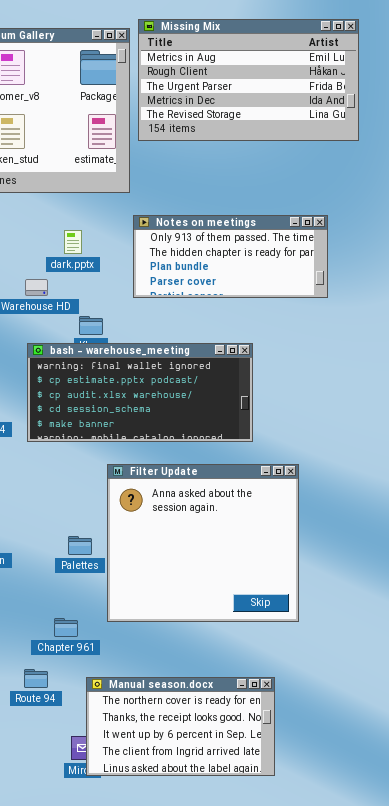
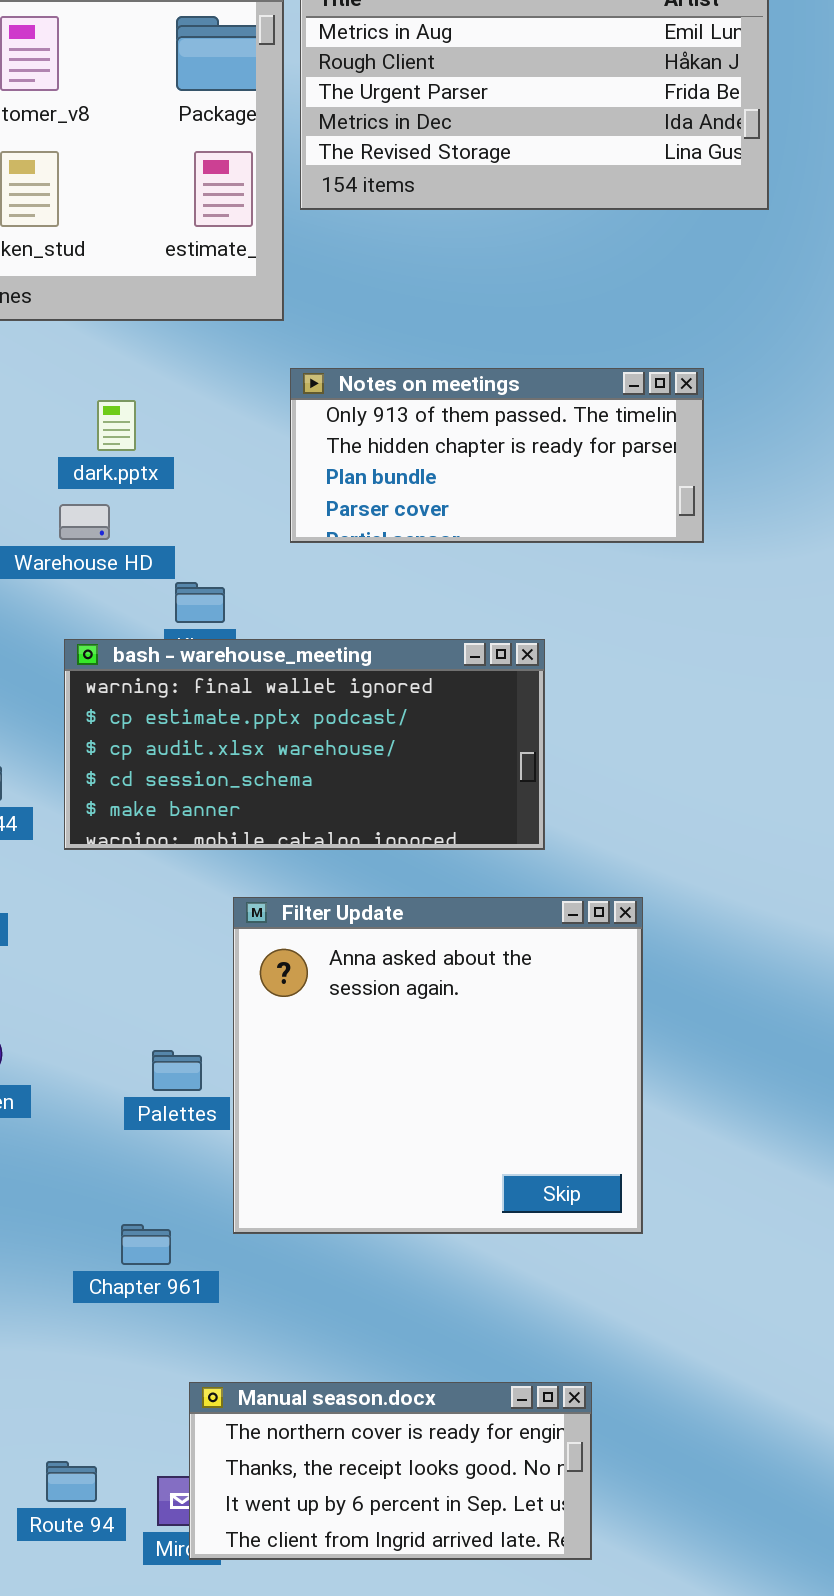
dark.pptx: [64,230,82,254] -> [97,400,136,451], moved
Route 94: [24,669,48,688] -> [46,1461,97,1502], moved
Manual season.docx: [86,677,275,776] -> [189,1382,592,1560], resized

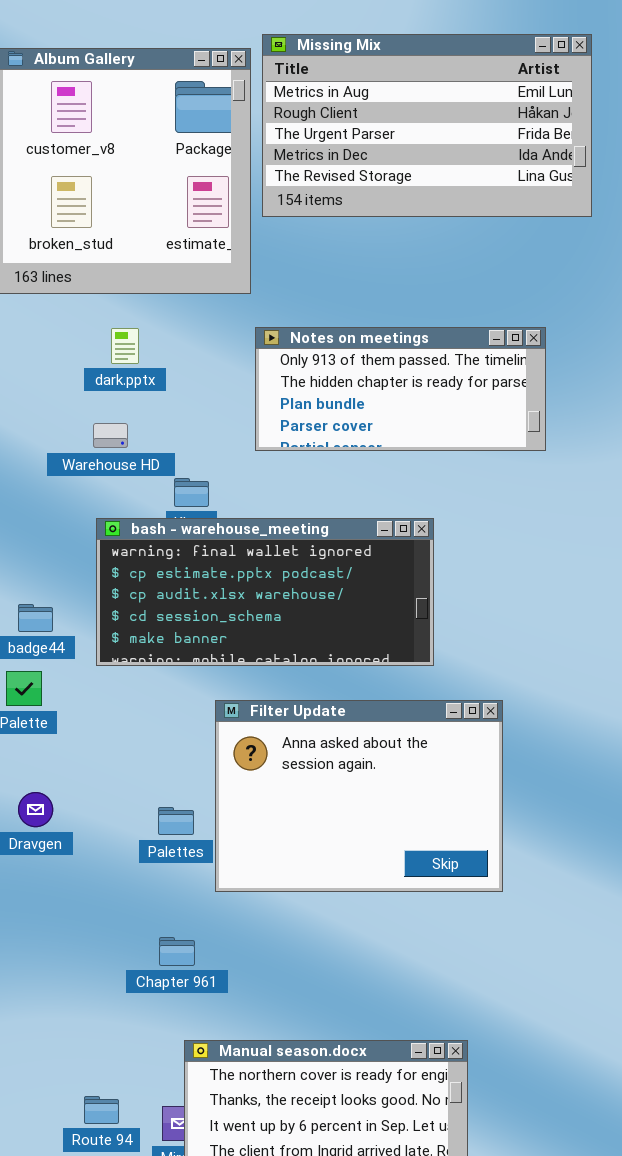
dark.pptx: [97,400,136,451] -> [111,328,139,364], moved
Filter Update: [233,897,643,1234] -> [215,700,503,892], resized
Chapter 961: [121,1224,171,1265] -> [159,937,195,966], moved

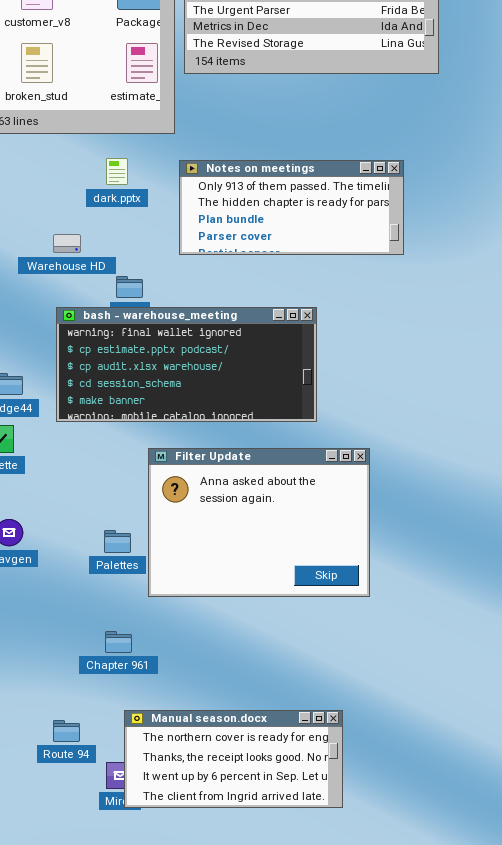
dark.pptx: [111,328,139,364] -> [106,158,128,185], moved
Route 94: [84,1096,119,1124] -> [53,720,80,742], moved

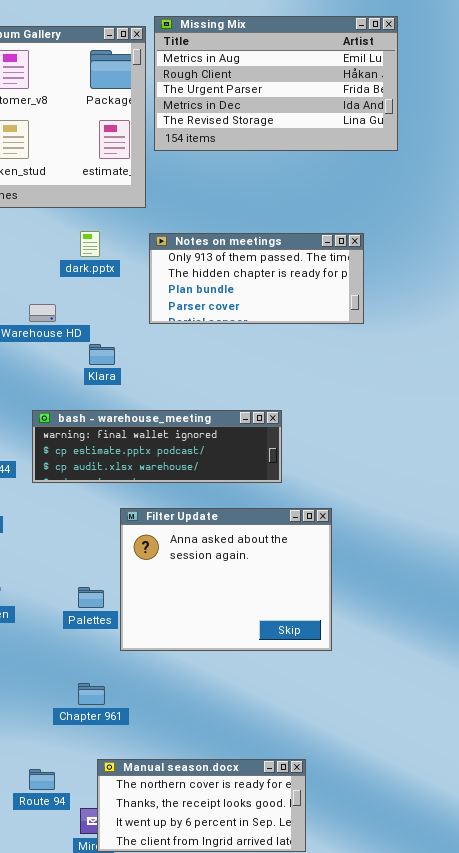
bash - warehouse_meeting: [56,307,317,422] -> [32,410,282,483], resized

